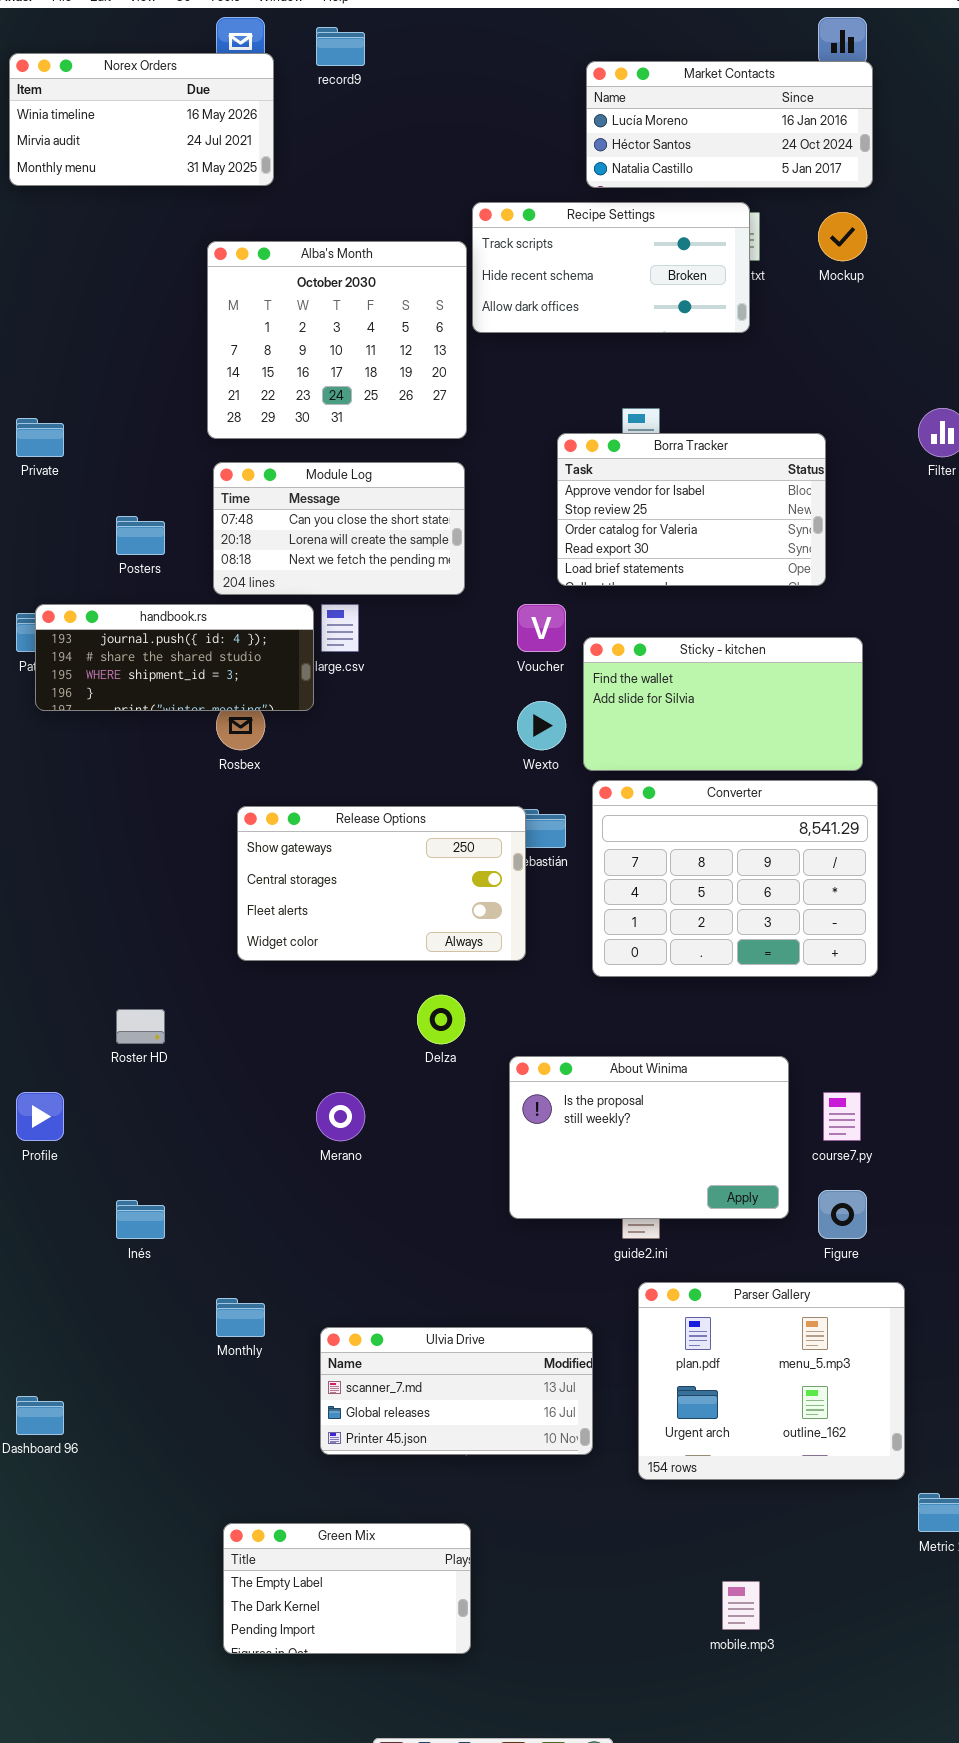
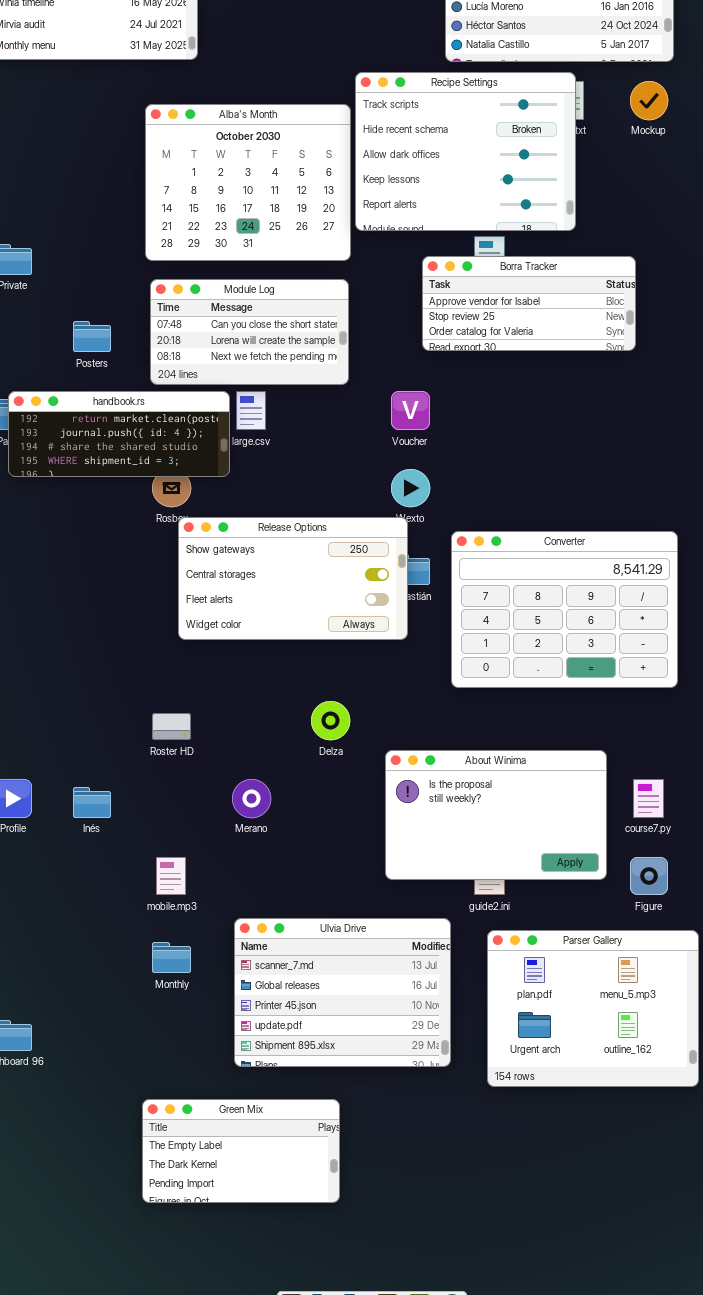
Recipe Settings: [472,202,750,333] -> [355,72,576,231], resized
Borra Tracker: [557,433,826,586] -> [422,256,636,351], resized
handbook.rs: [35,604,314,711] -> [8,391,230,477], scrolled up 1 row
Sticky - kitchen: [583,637,863,771] -> none, closed
Release Options: [237,806,526,961] -> [178,517,408,640], moved
Roster HD: [116,1009,165,1044] -> [152,713,191,740], moved
Inés: [116,1200,165,1239] -> [73,787,111,818], moved
Ulvia Drive: [320,1327,593,1455] -> [234,918,451,1067], resized
Green Mix: [223,1523,471,1654] -> [142,1099,340,1203], moved
mobile.mp3: [722,1581,760,1630] -> [156,857,186,895], moved

